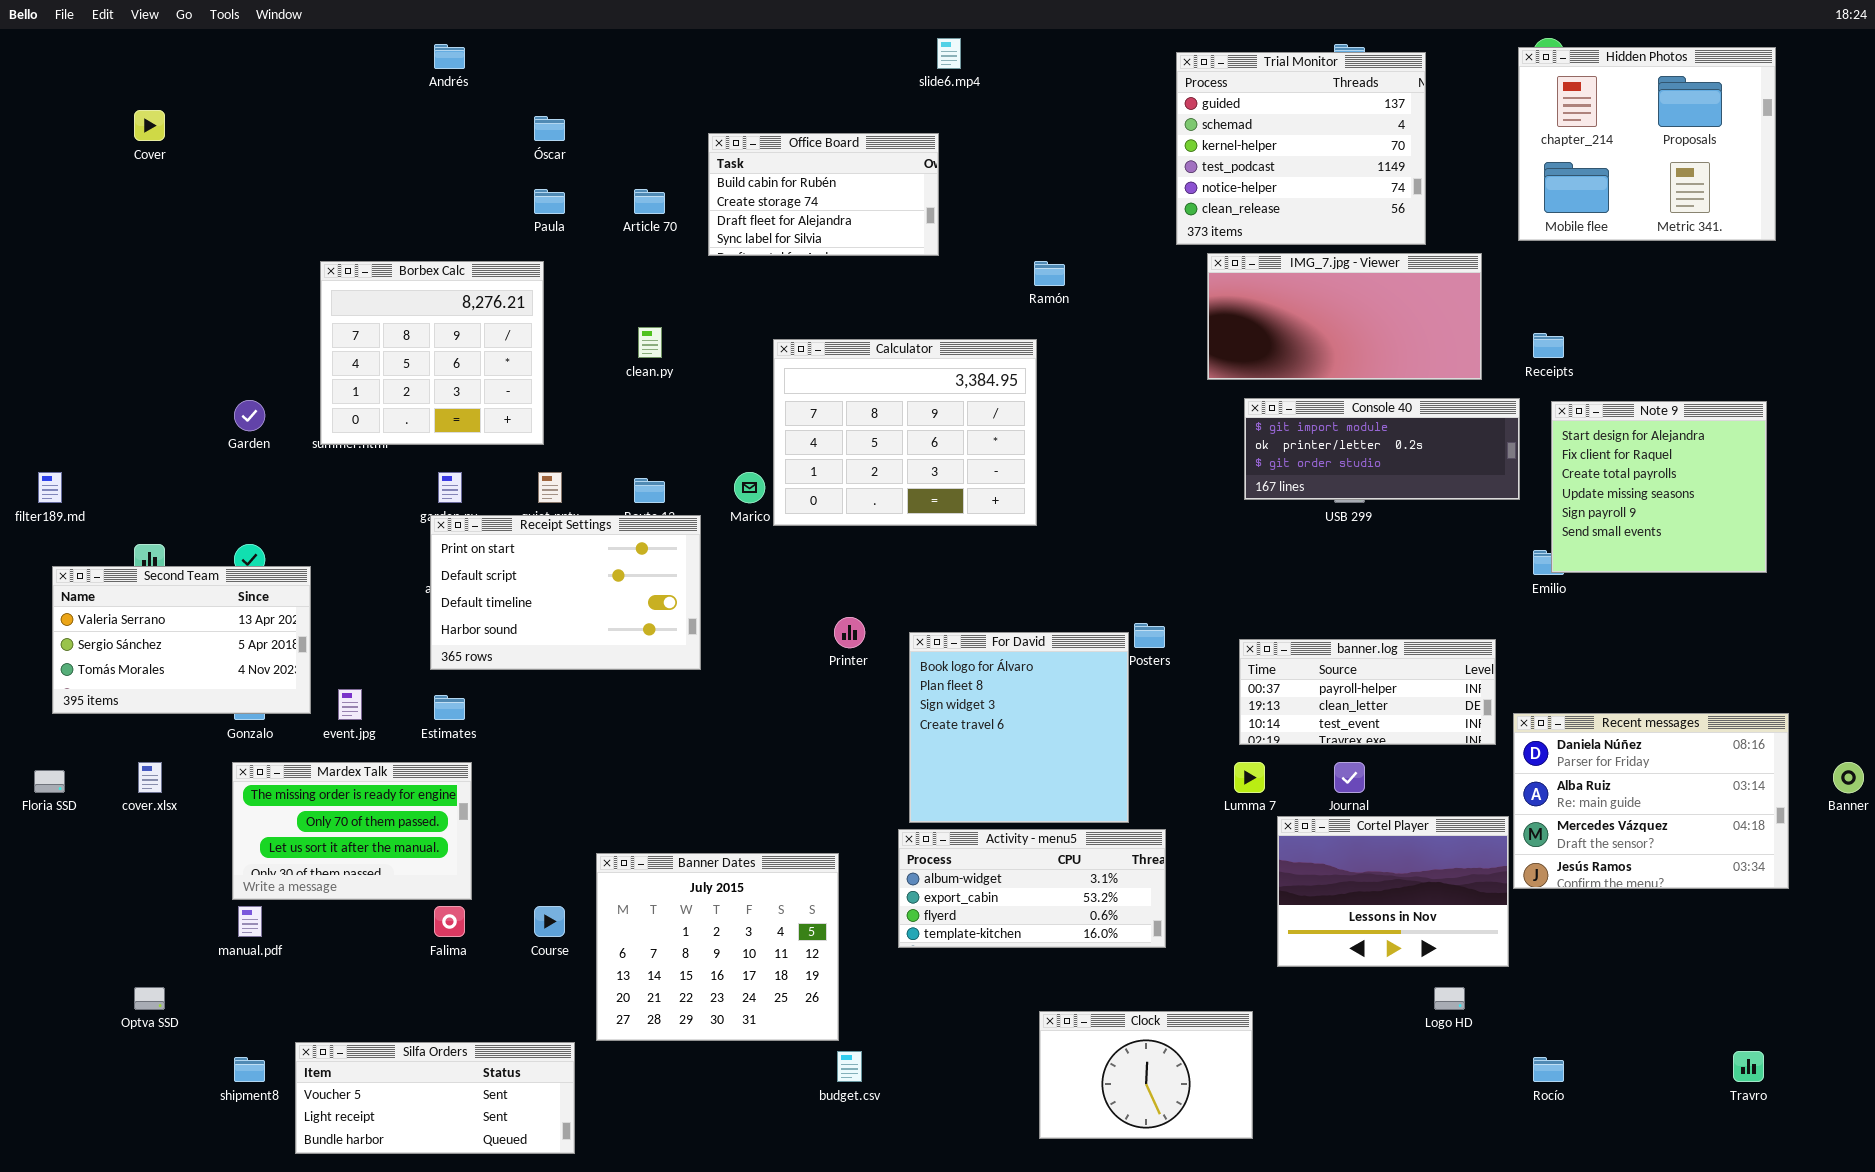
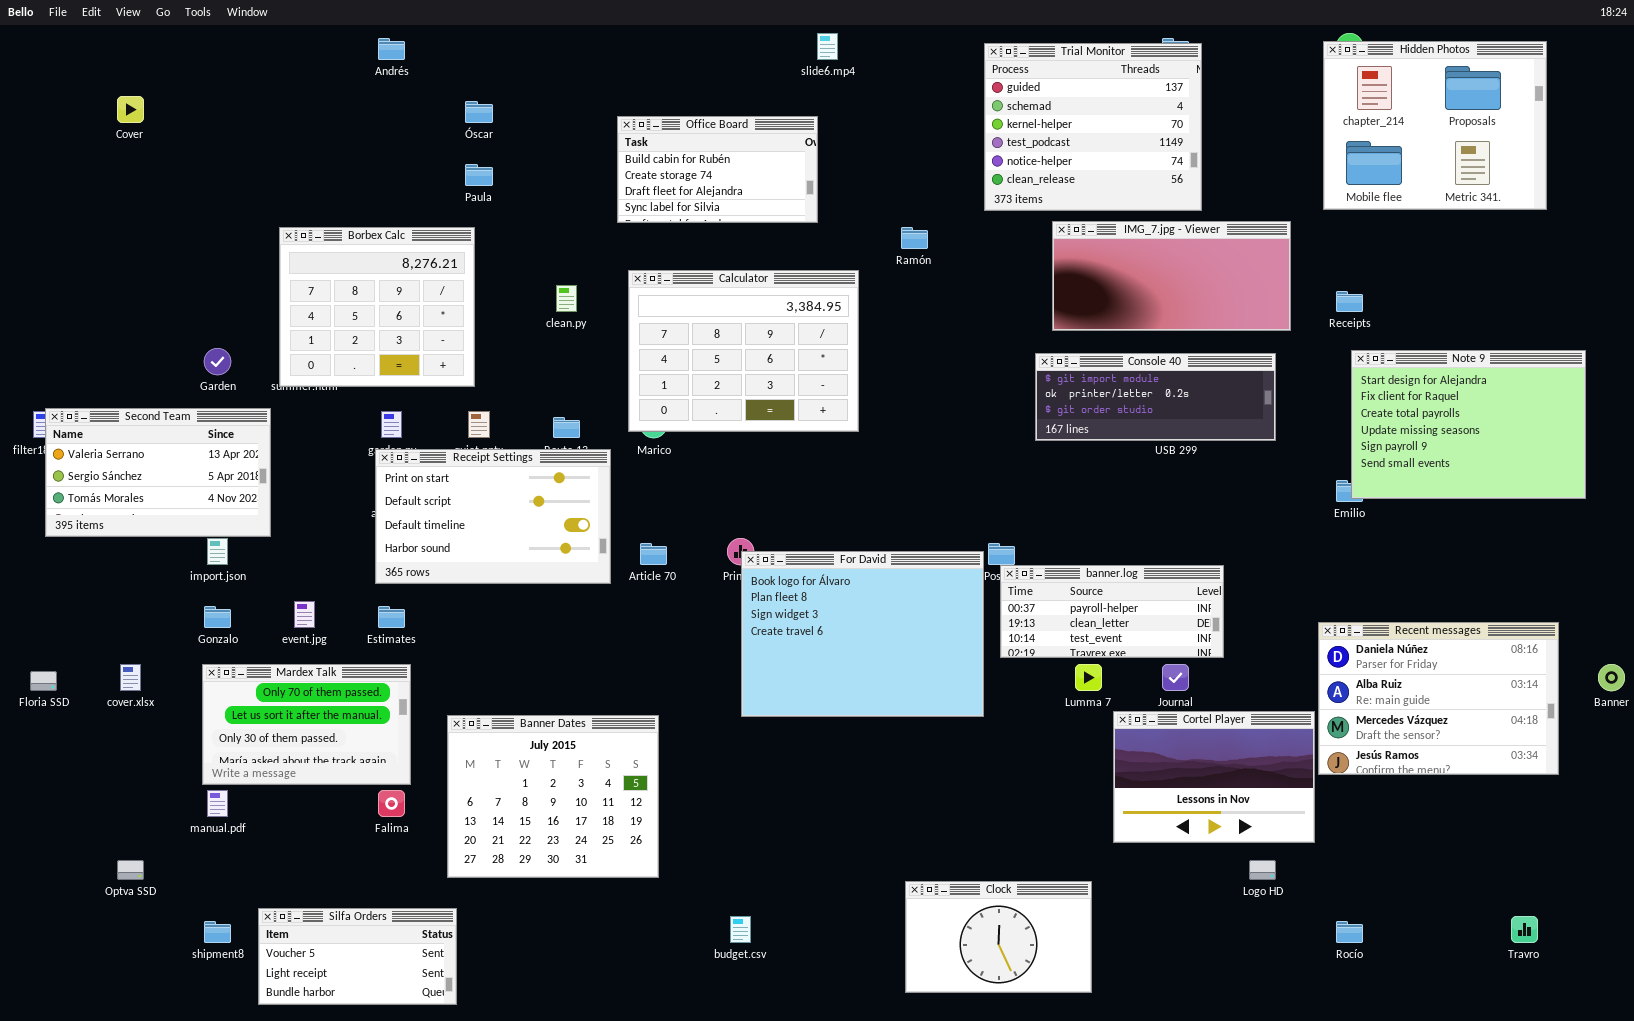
Trial Monitor: [1176,52,1426,245] -> [984,43,1202,211], moved
Article 70: [634,189,665,214] -> [640,543,667,565], moved
Calculator: [773,339,1037,526] -> [628,270,859,432], moved
Console 40: [1244,398,1520,500] -> [1035,353,1276,441], moved
Note 9: [1551,401,1767,573] -> [1351,350,1586,499], resized
Second Team: [52,566,311,714] -> [45,408,271,537], moved
For David: [909,632,1129,823] -> [741,551,984,717], resized
banner.log: [1239,639,1496,745] -> [1000,565,1224,658], moved
Mardex Talk: [232,762,472,900] -> [202,664,411,785], scrolled down 1 row
Activity - menu5: [898,829,1166,948] -> none, closed
Banner Dates: [596,853,839,1041] -> [447,715,659,878], moved
Silfa Orders: [295,1042,575,1154] -> [258,908,457,1005], resized

